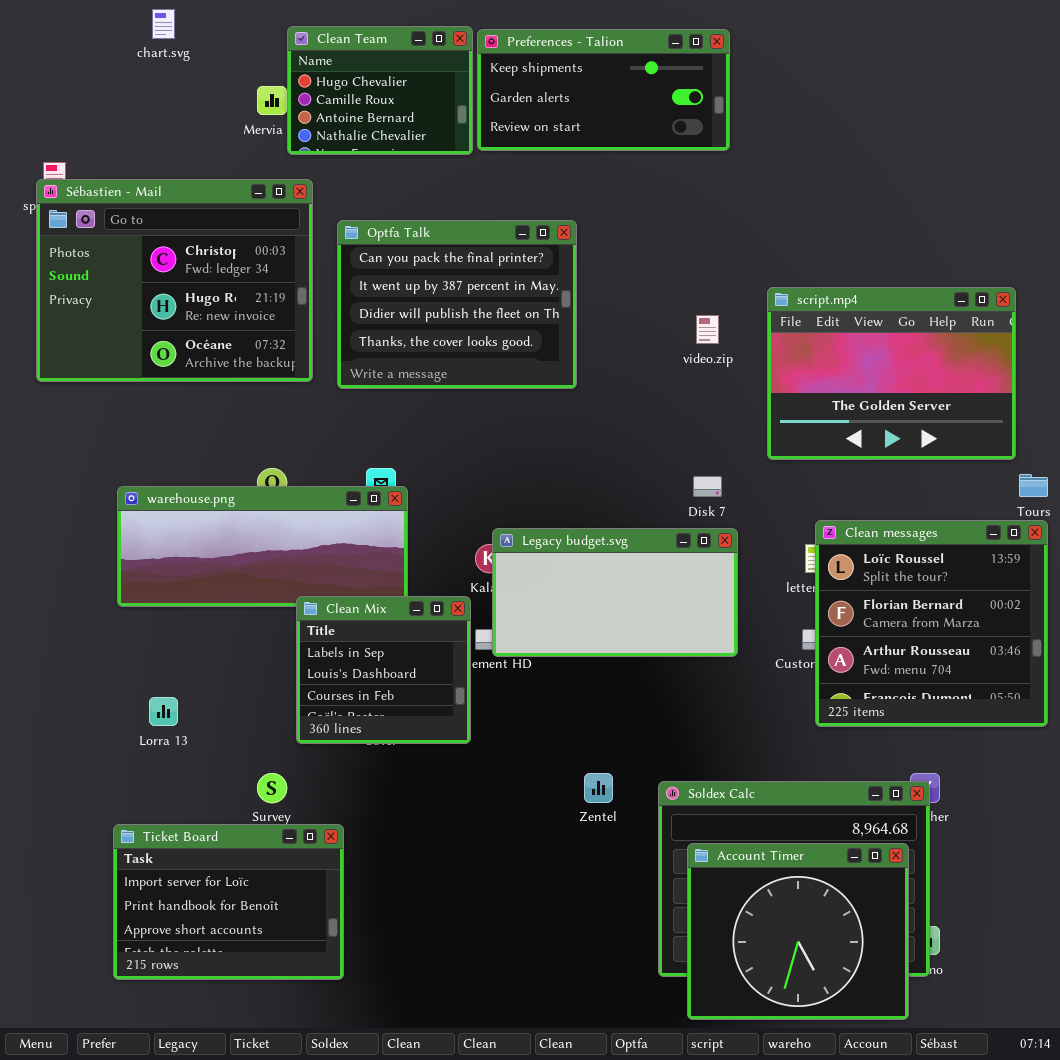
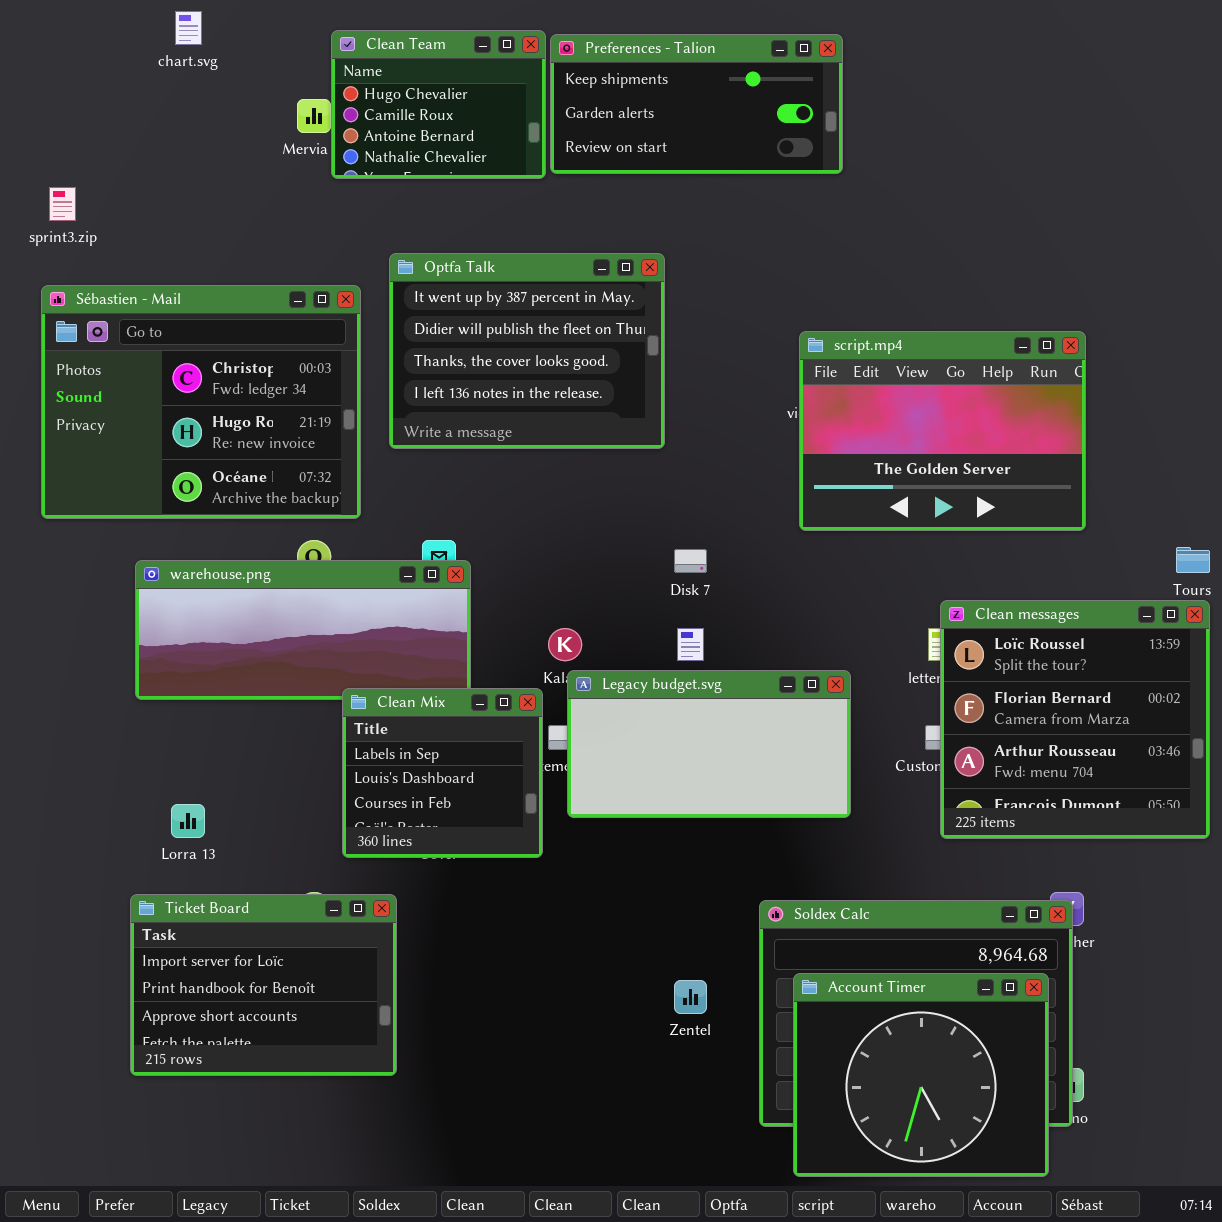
Sébastien - Mail: [36,179,313,382] -> [41,285,361,519], moved
Optfa Talk: [337,220,577,389] -> [389,253,665,449], scrolled down 1 row
script.mp4: [767,287,1016,460] -> [799,331,1086,531], moved
Disk 7: [693,476,722,497] -> [674,549,707,573], moved
Legacy budget.svg: [492,528,738,657] -> [567,670,851,818], moved
Zentel: [584,773,613,803] -> [674,980,707,1014], moved
Ticket Board: [113,824,344,980] -> [130,894,397,1076], moved

